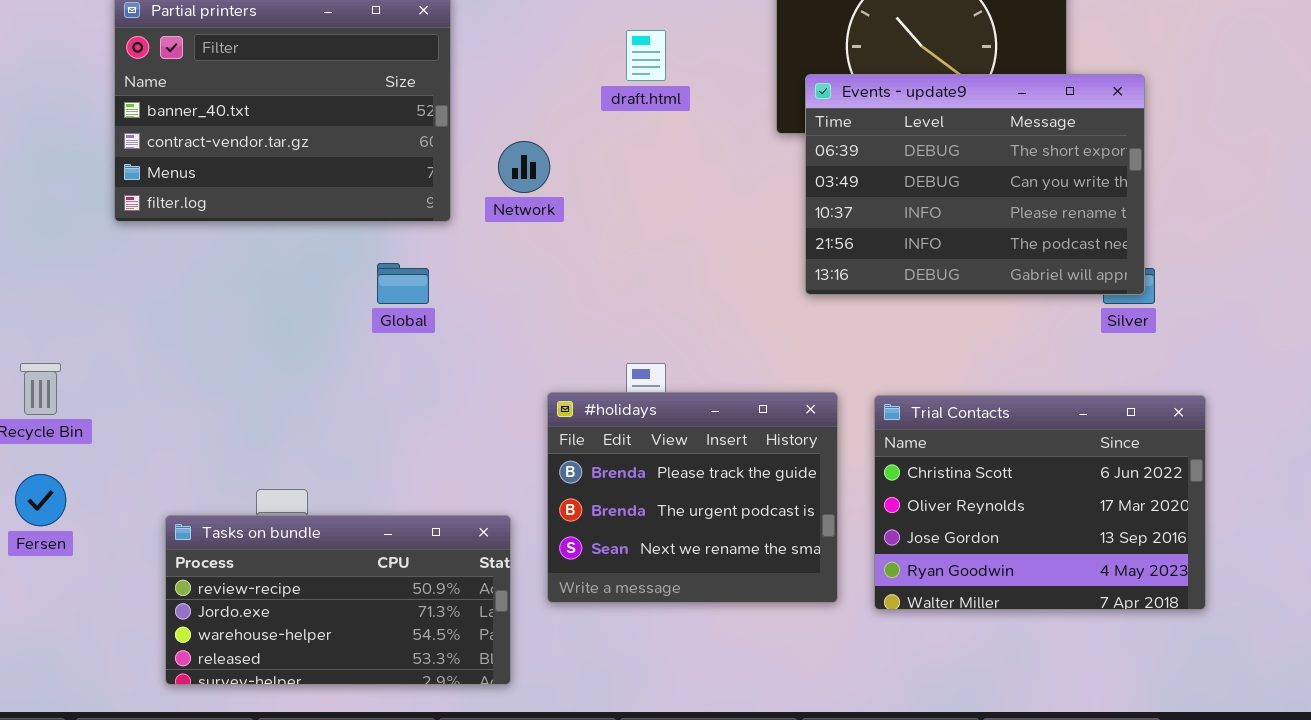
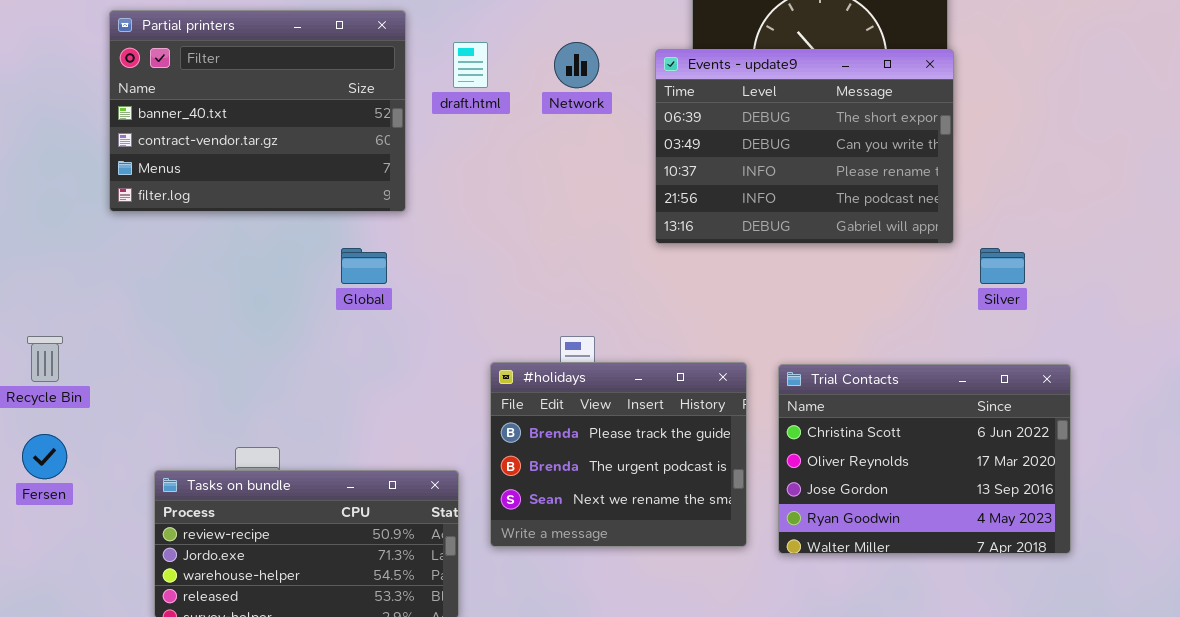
draft.html: [626,30,666,81] -> [453,42,488,88], moved
Events - update9: [805,74,1145,295] -> [655,49,954,244], moved
Network: [498,141,550,193] -> [554,42,599,88], moved

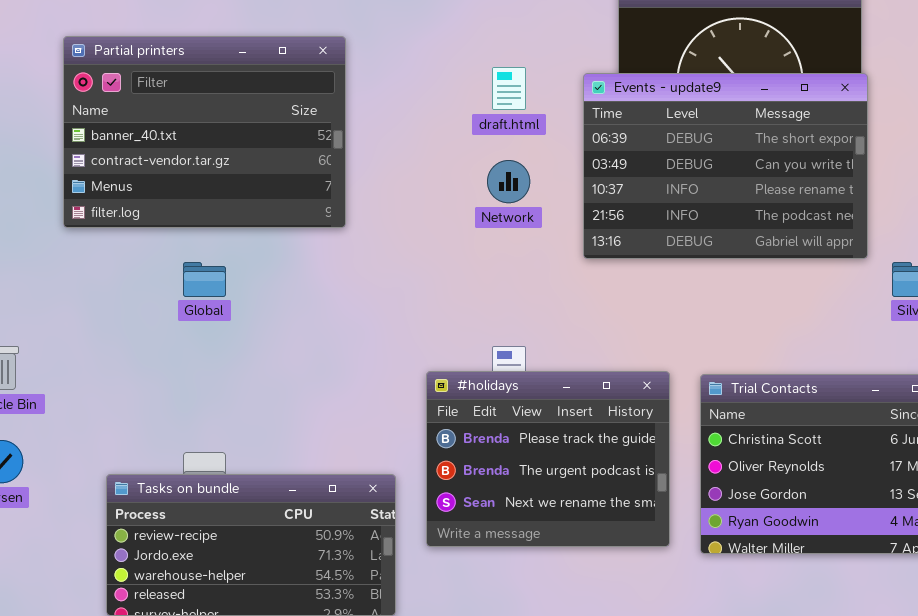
draft.html: [453,42,488,88] -> [492,67,526,110], moved
Network: [554,42,599,88] -> [487,160,530,203], moved
Global: [341,248,387,284] -> [183,262,226,297], moved

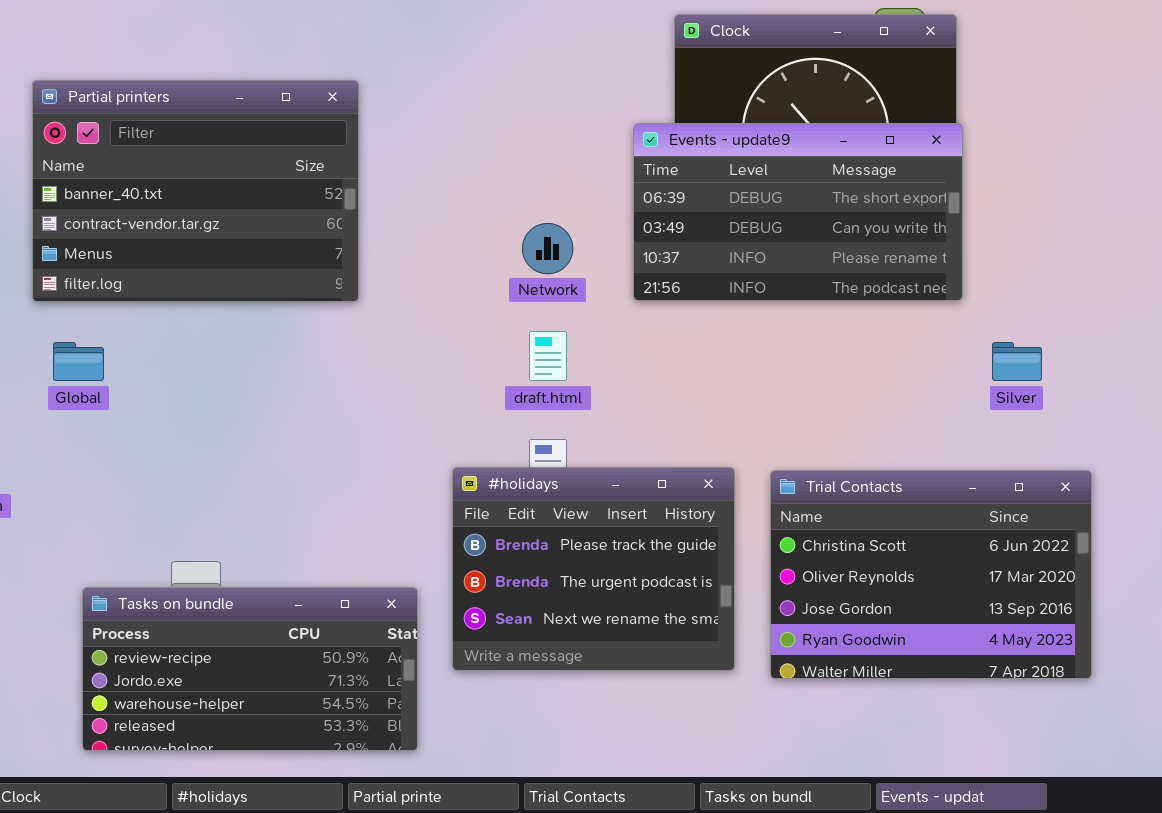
draft.html: [492,67,526,110] -> [529,331,567,381], moved
Events - update9: [583,73,868,259] -> [633,123,963,301], resized
Global: [183,262,226,297] -> [53,342,104,381], moved

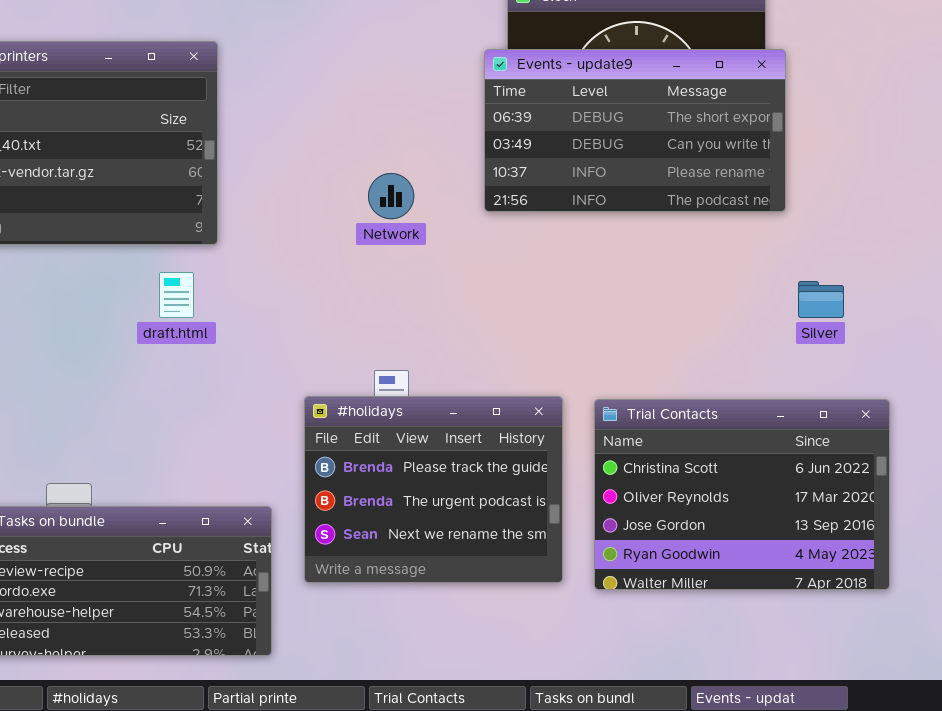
Events - update9: [633,123,963,301] -> [484,49,786,212], moved
draft.html: [529,331,567,381] -> [159,272,194,318], moved

